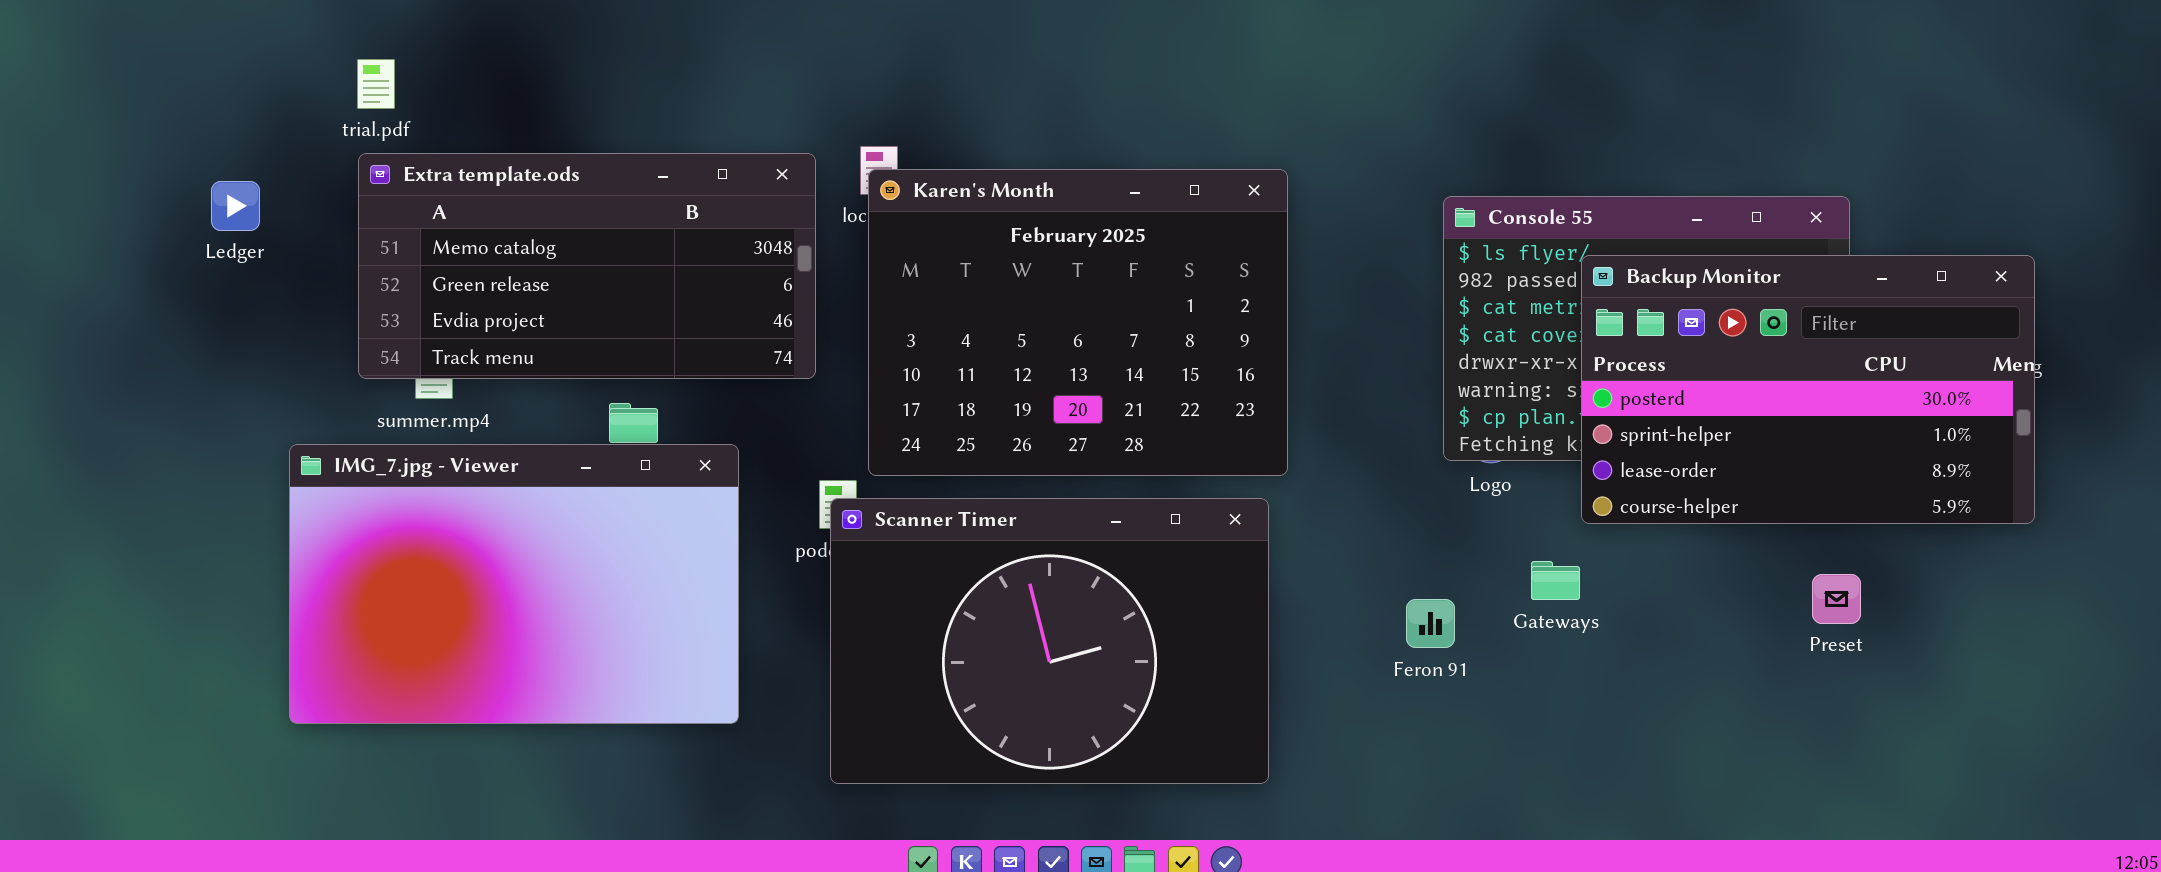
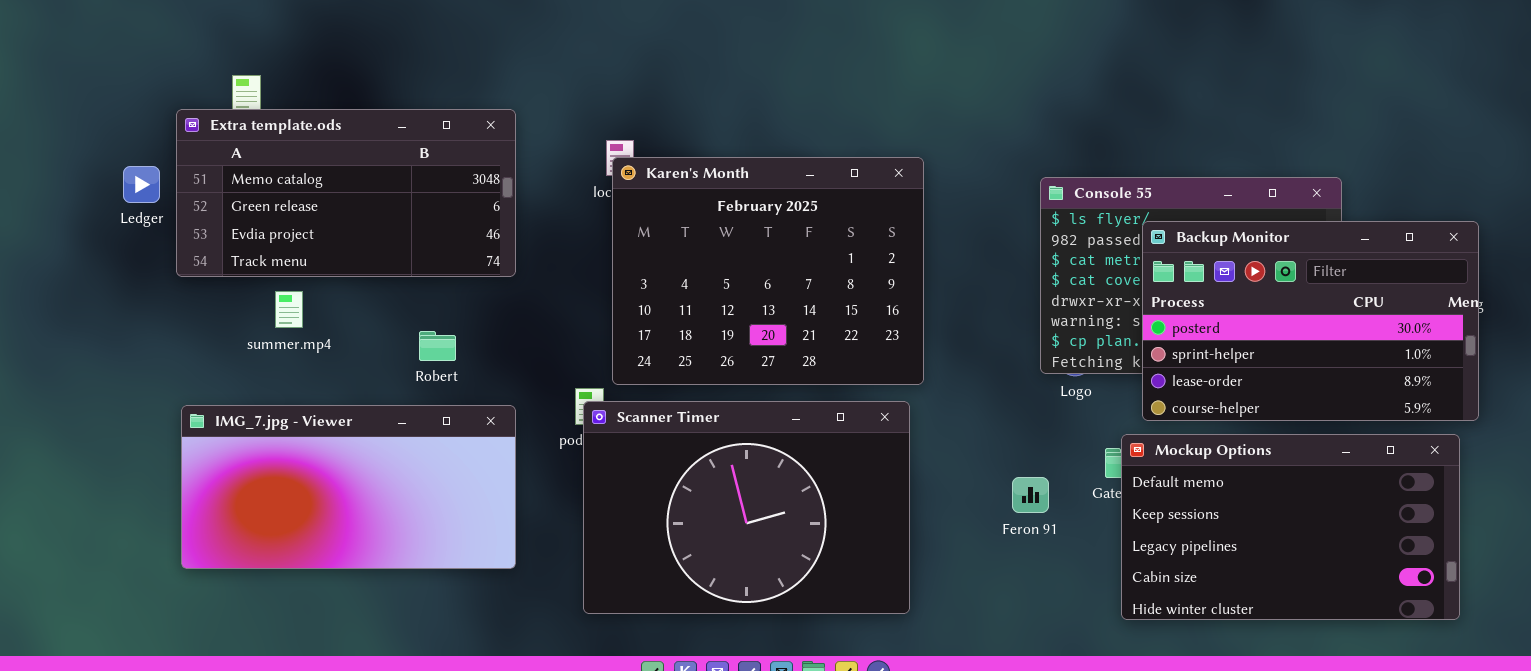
Extra template.ods: [358,153,816,379] -> [176,109,516,277], moved
IMG_7.jpg - Viewer: [289,444,739,724] -> [181,405,516,569], resized
Mockup Options: none -> [1121,434,1460,620], opened

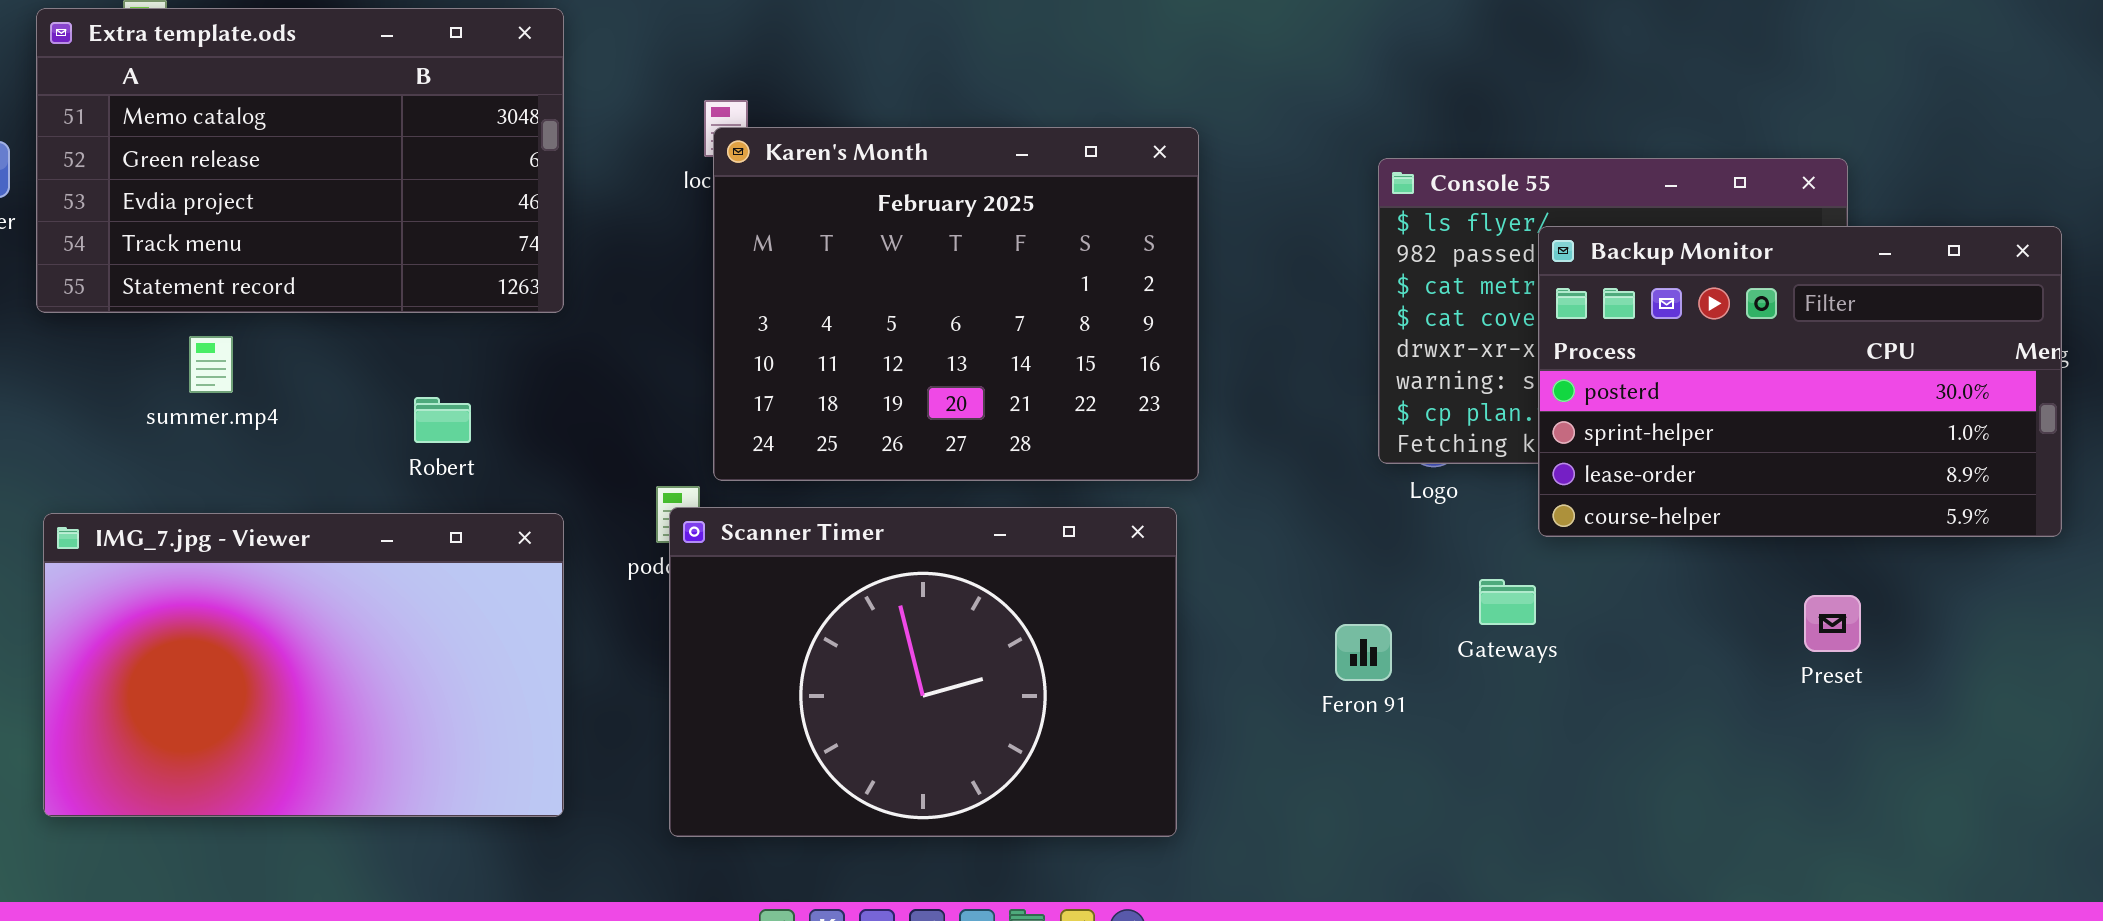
Extra template.ods: [176,109,516,277] -> [36,8,564,313], resized
IMG_7.jpg - Viewer: [181,405,516,569] -> [43,513,564,817], resized
Mockup Options: [1121,434,1460,620] -> none, closed

